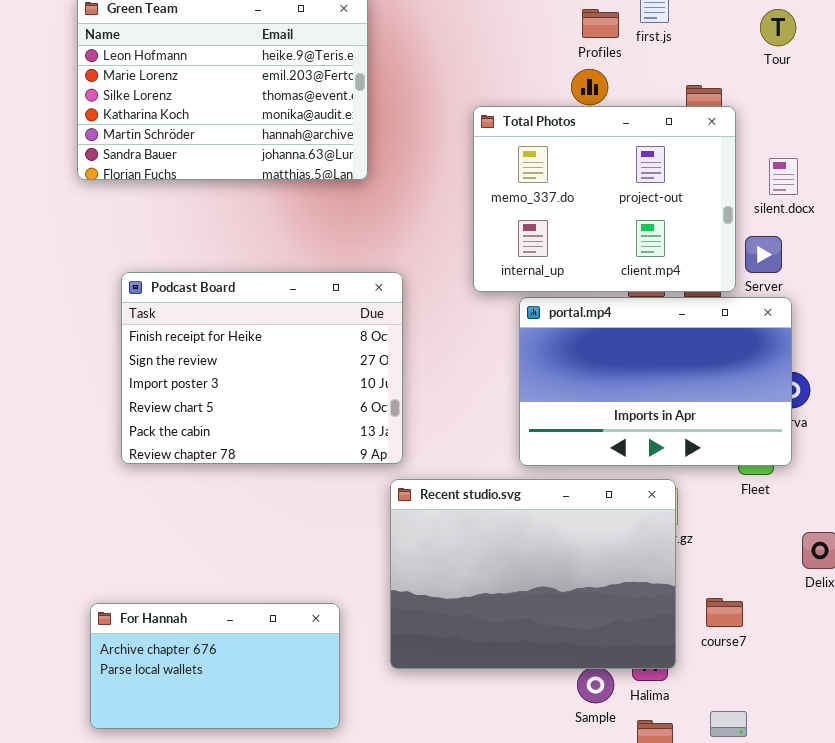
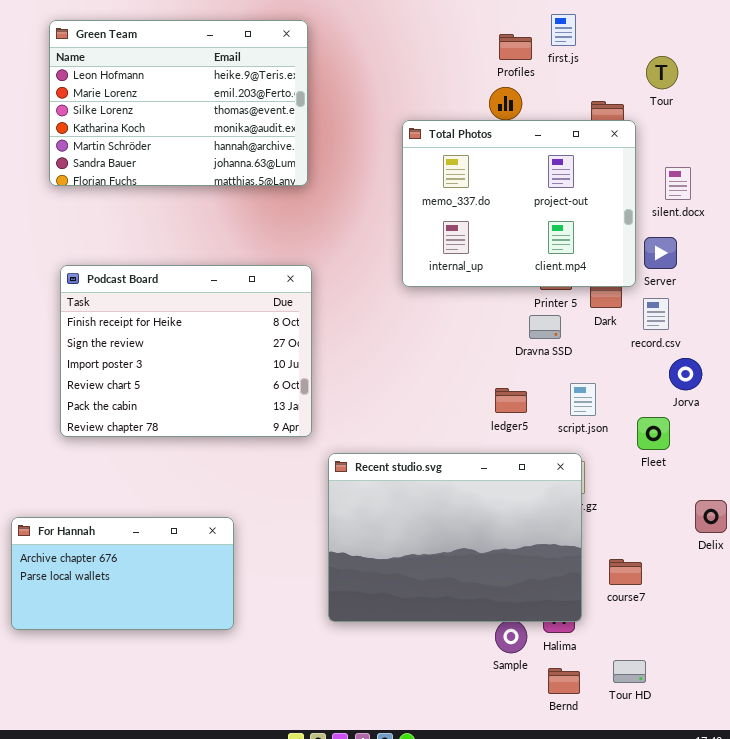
Tour: [760,9,796,46] -> [646,56,678,89], moved
Podcast Board: [121,272,403,464] -> [60,265,312,437], moved
portal.mp4: [519,297,792,466] -> none, closed
For Hannah: [90,603,340,729] -> [11,517,234,630], moved

